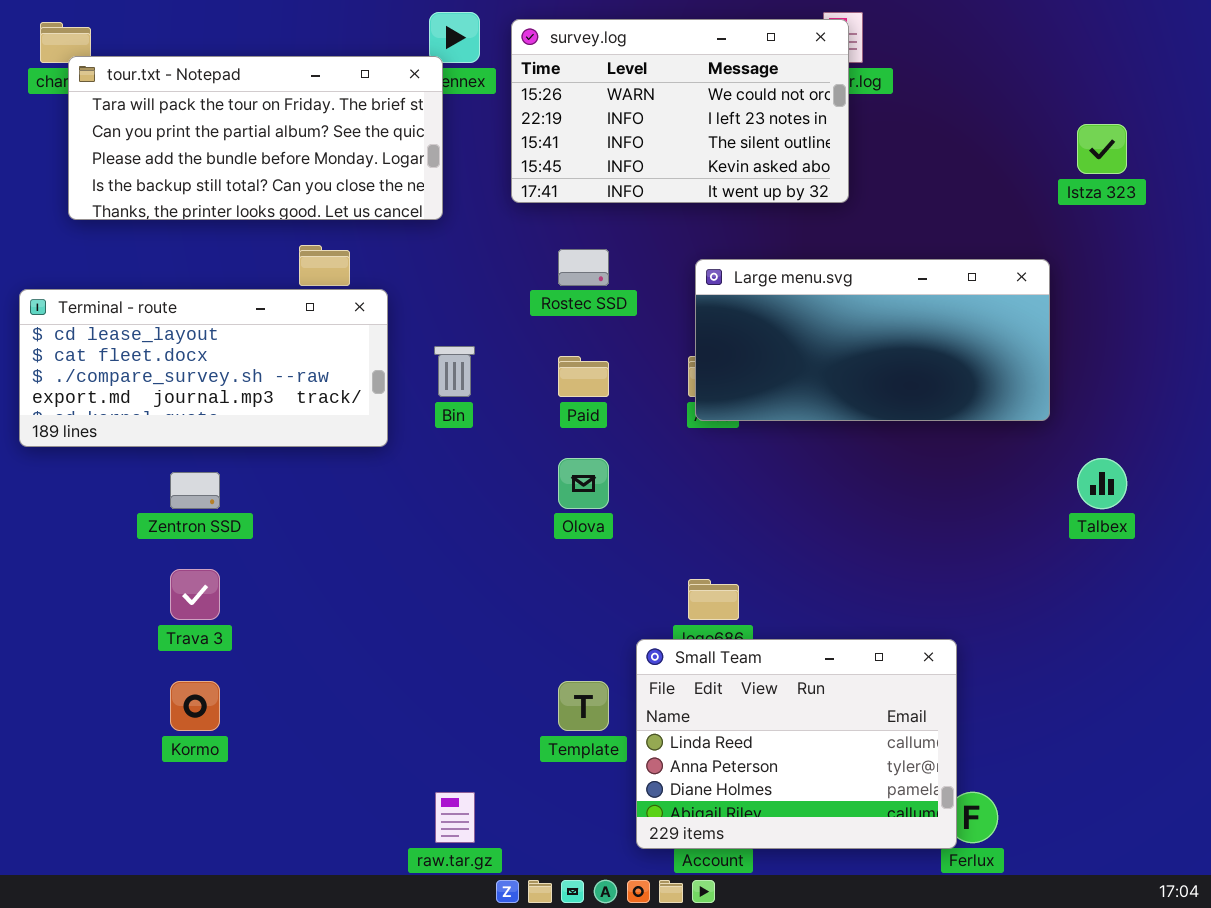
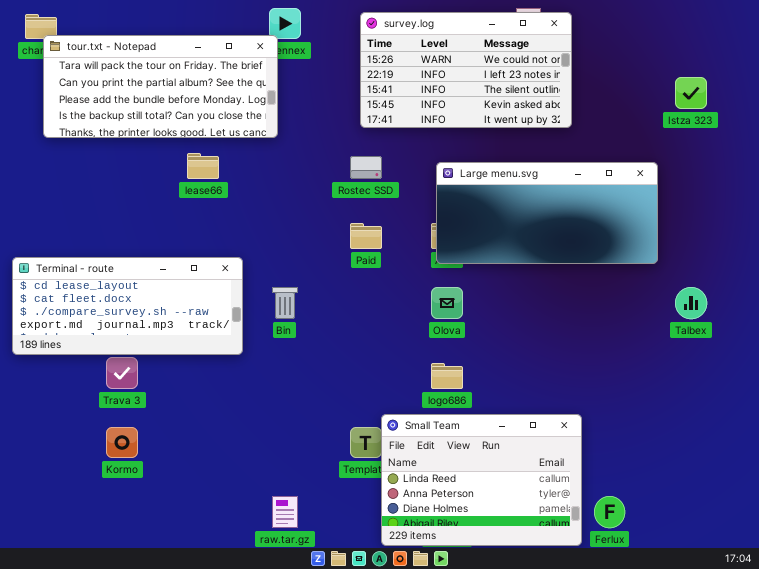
survey.log: [511,19,849,203] -> [360,12,572,128], moved
Terminal - route: [19,289,388,447] -> [12,257,243,355], moved
Bin: [434,346,475,397] -> [272,287,298,319], moved
Olova: [558,458,609,509] -> [431,287,463,319], moved
Small Team: [636,639,957,849] -> [381,414,582,546], moved

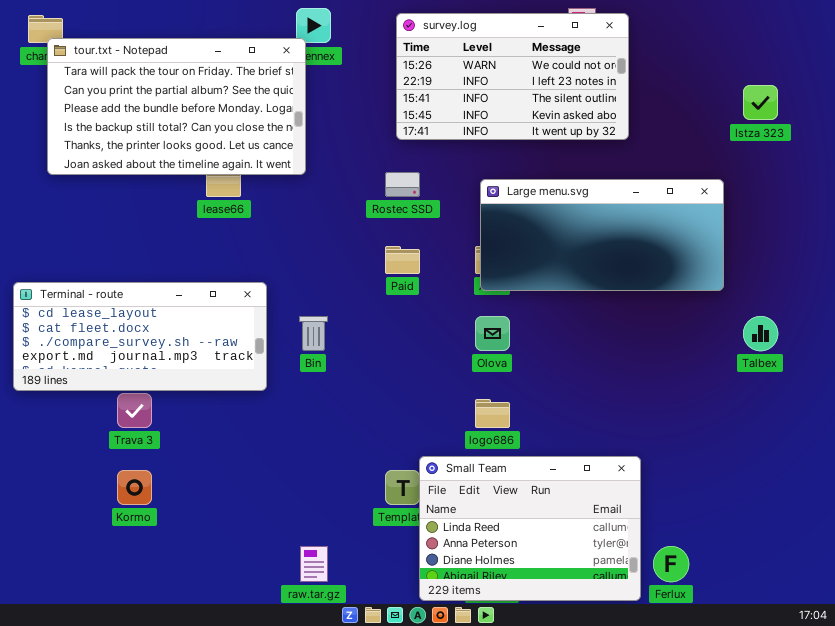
tour.txt - Notepad: [43,35,278,138] -> [47,38,306,175], resized

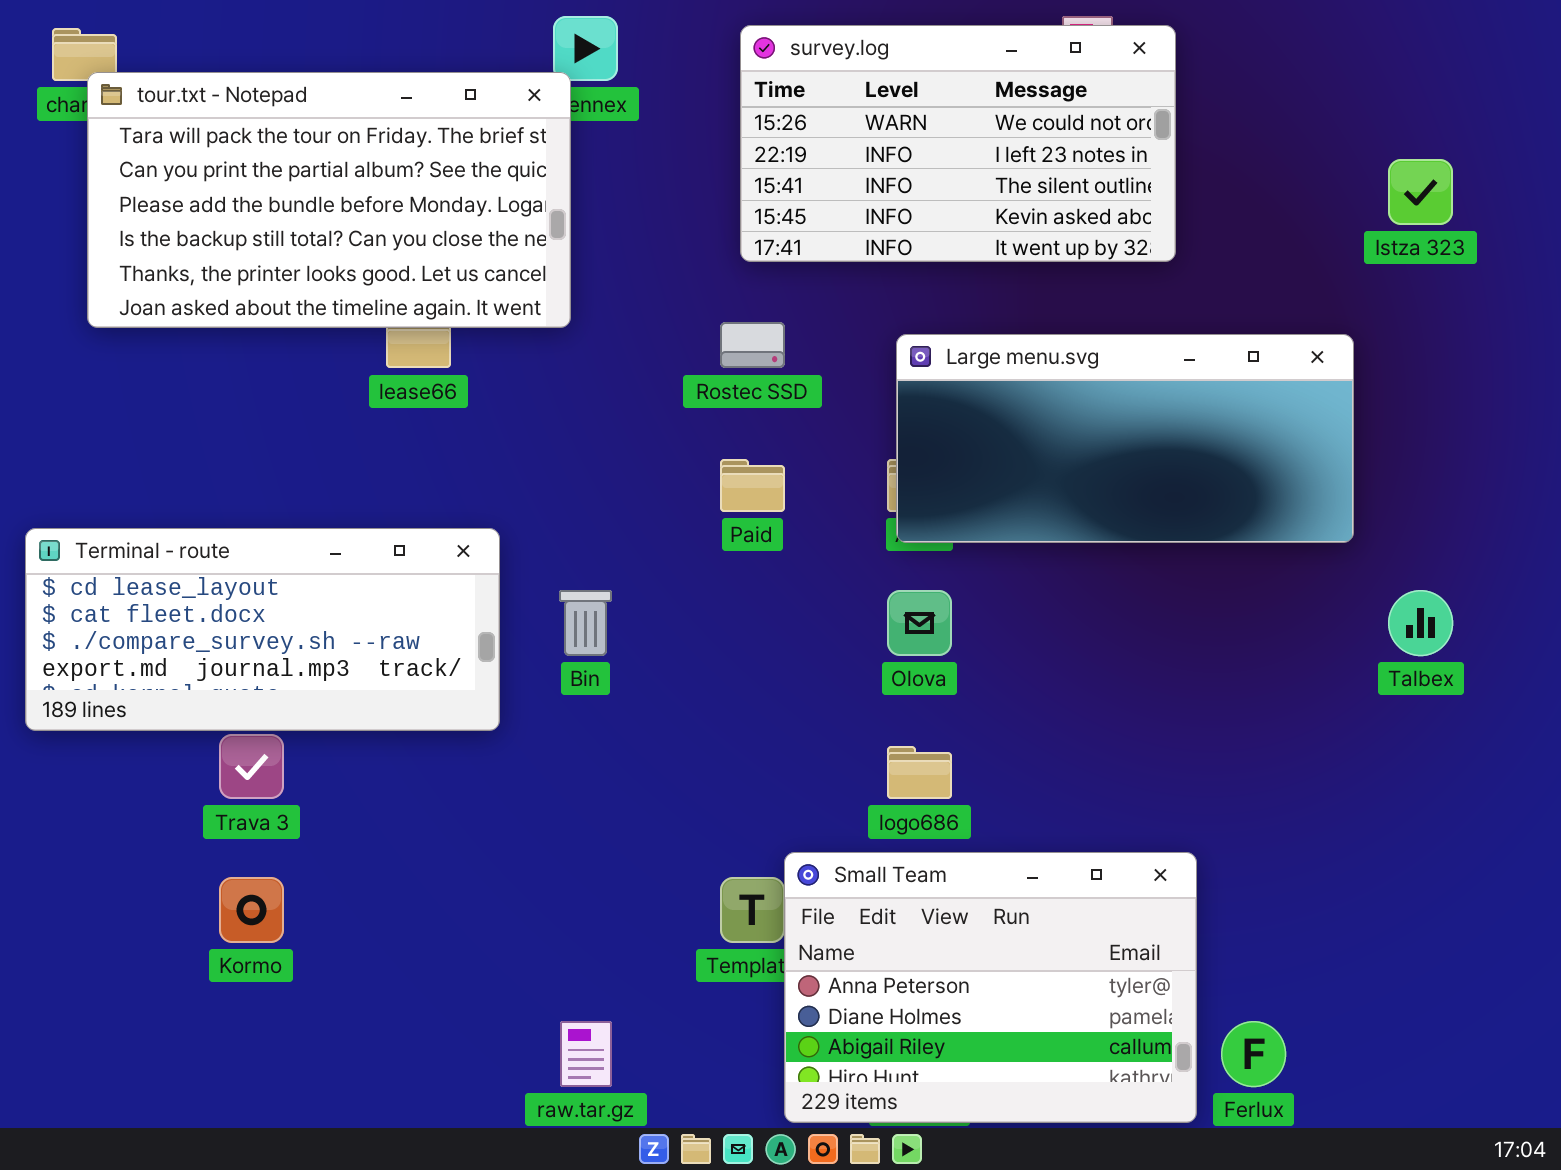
Small Team: [419,456,641,601] -> [784,852,1197,1123], scrolled down 1 row

